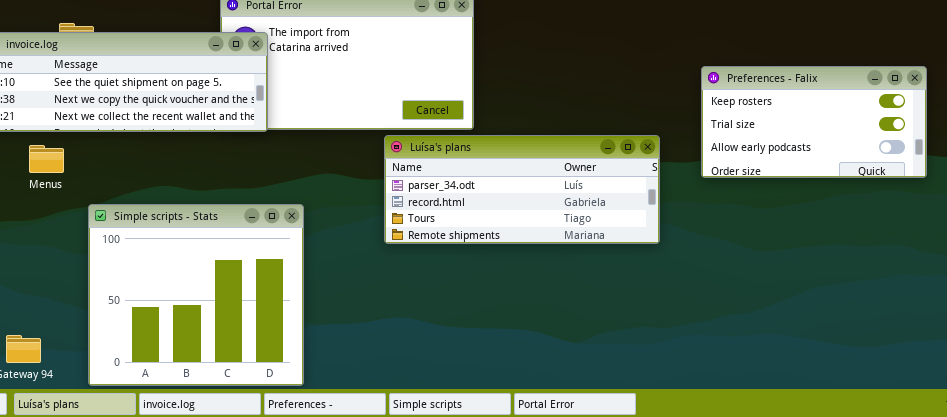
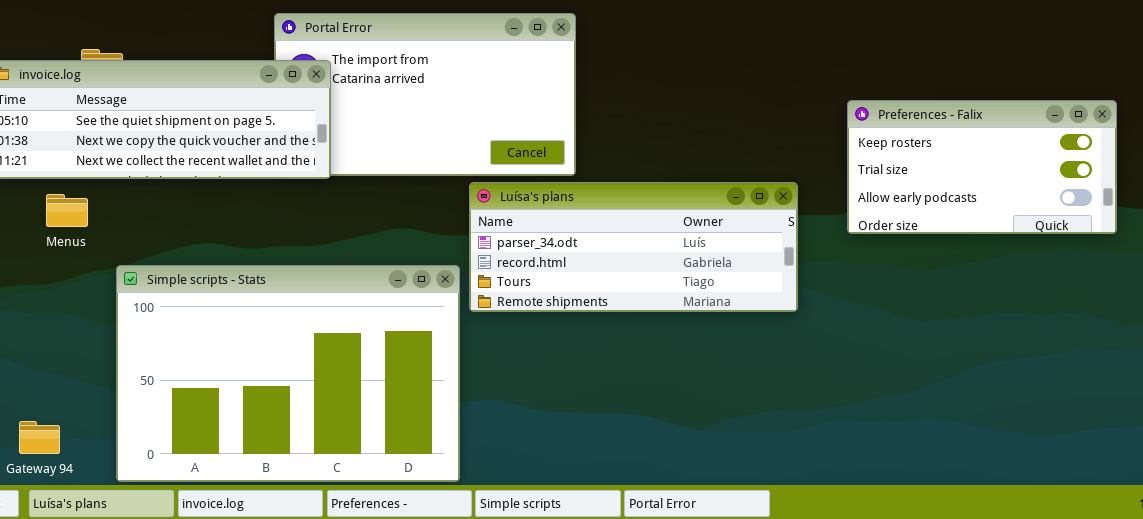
Simple scripts - Stats: [88,204,304,386] -> [116,265,460,482], resized

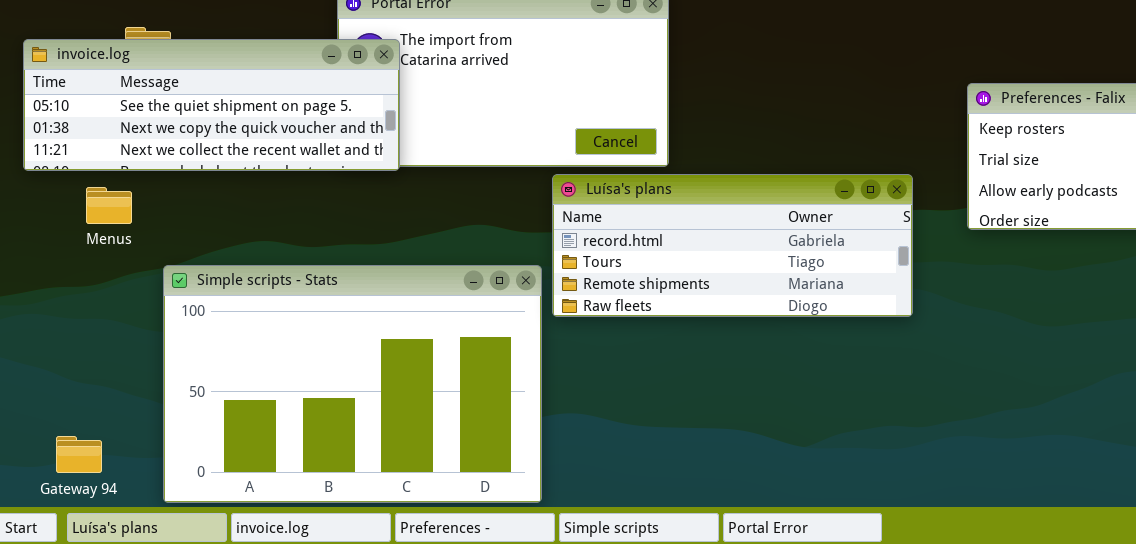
Luísa's plans: [469,182,798,312] -> [552,174,913,317], scrolled down 1 row

